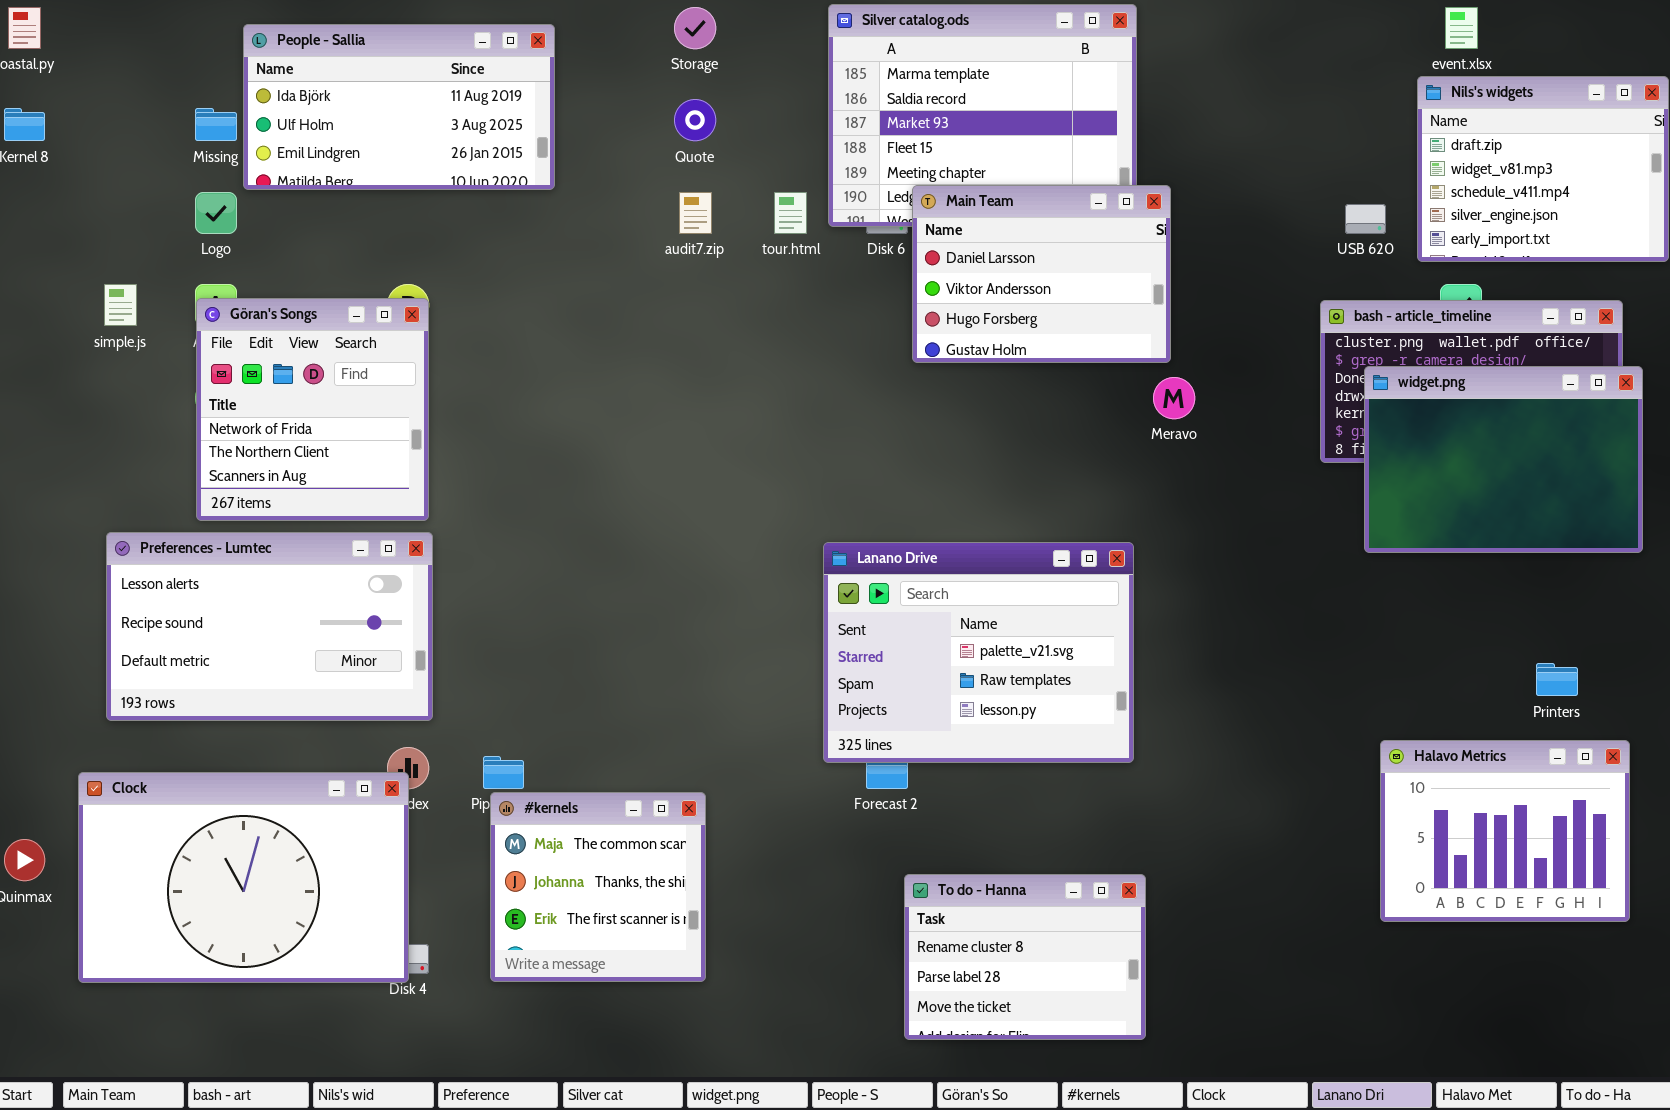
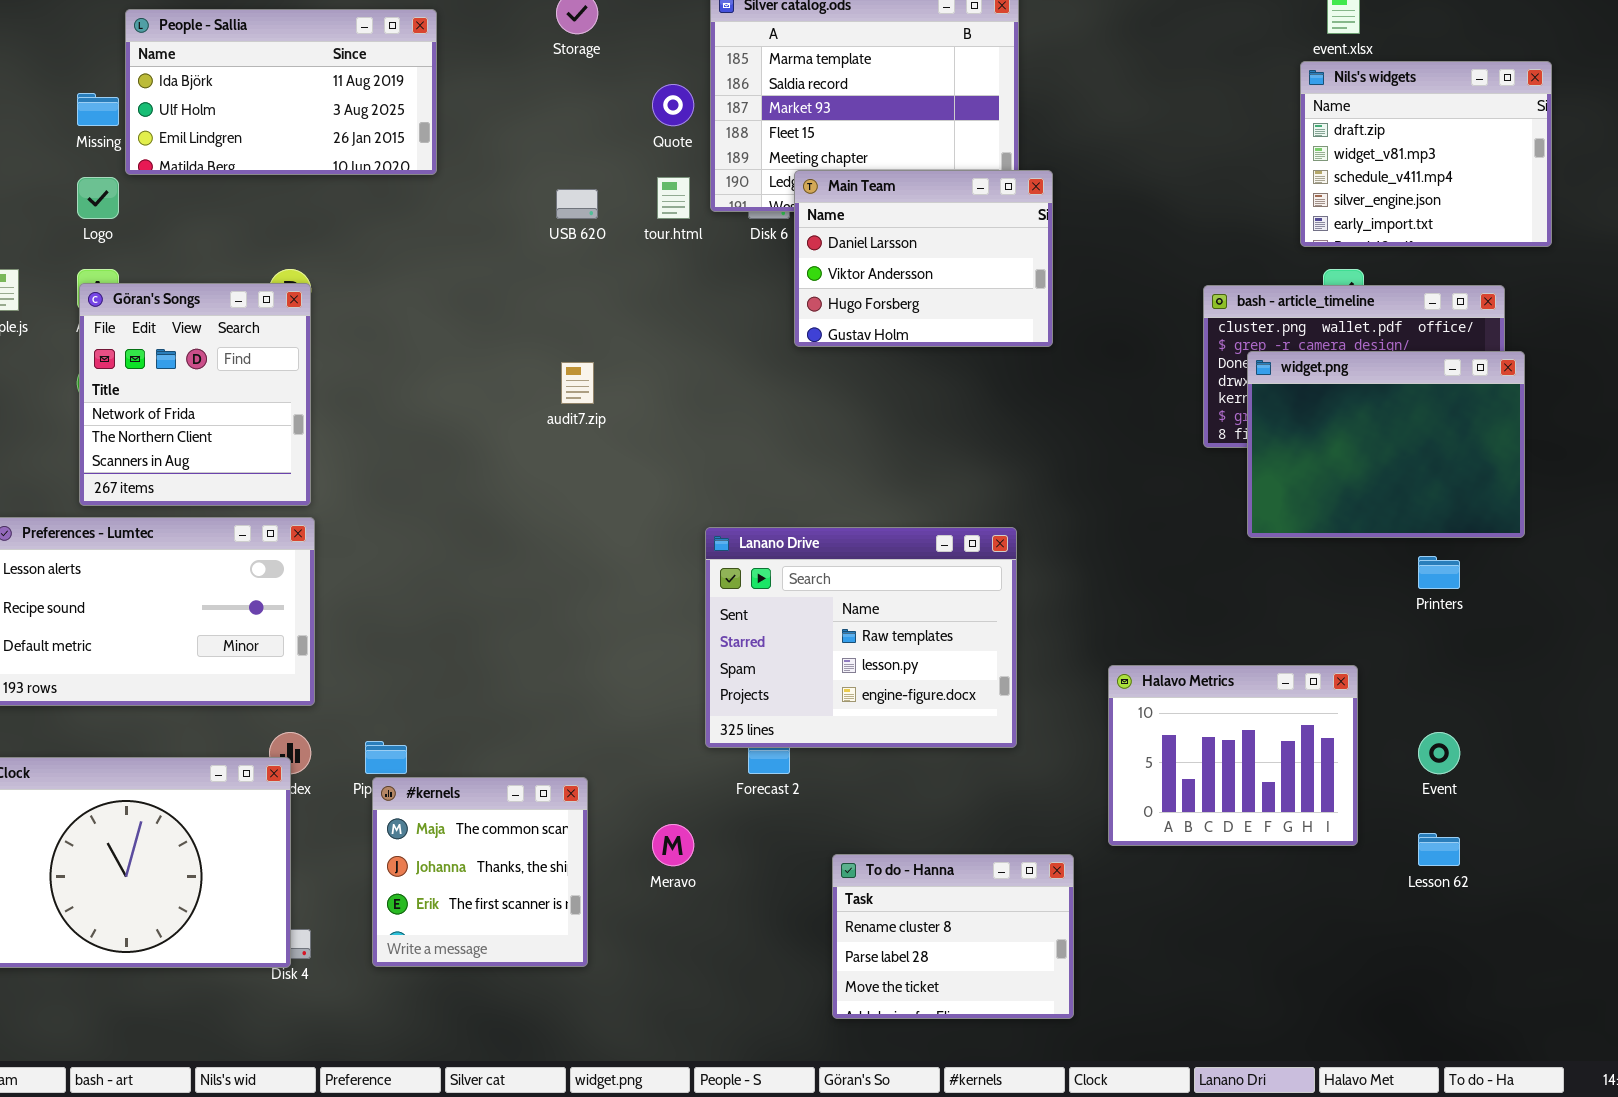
Quote: [674,99,716,141] -> [652,84,694,126], moved
audit7.zip: [679,192,712,234] -> [561,362,594,404], moved
USB 620: [1345,204,1386,234] -> [556,189,598,219], moved
Meravo: [1153,377,1195,419] -> [652,824,694,866], moved
Lanano Drive: [823,542,1134,763] -> [705,527,1017,748], scrolled down 1 row
Printers: [1536,663,1578,696] -> [1418,556,1460,589], moved
Halavo Metrics: [1380,740,1630,922] -> [1108,665,1358,846], moved
To do - Hanna: [904,874,1146,1040] -> [832,854,1074,1019], moved

